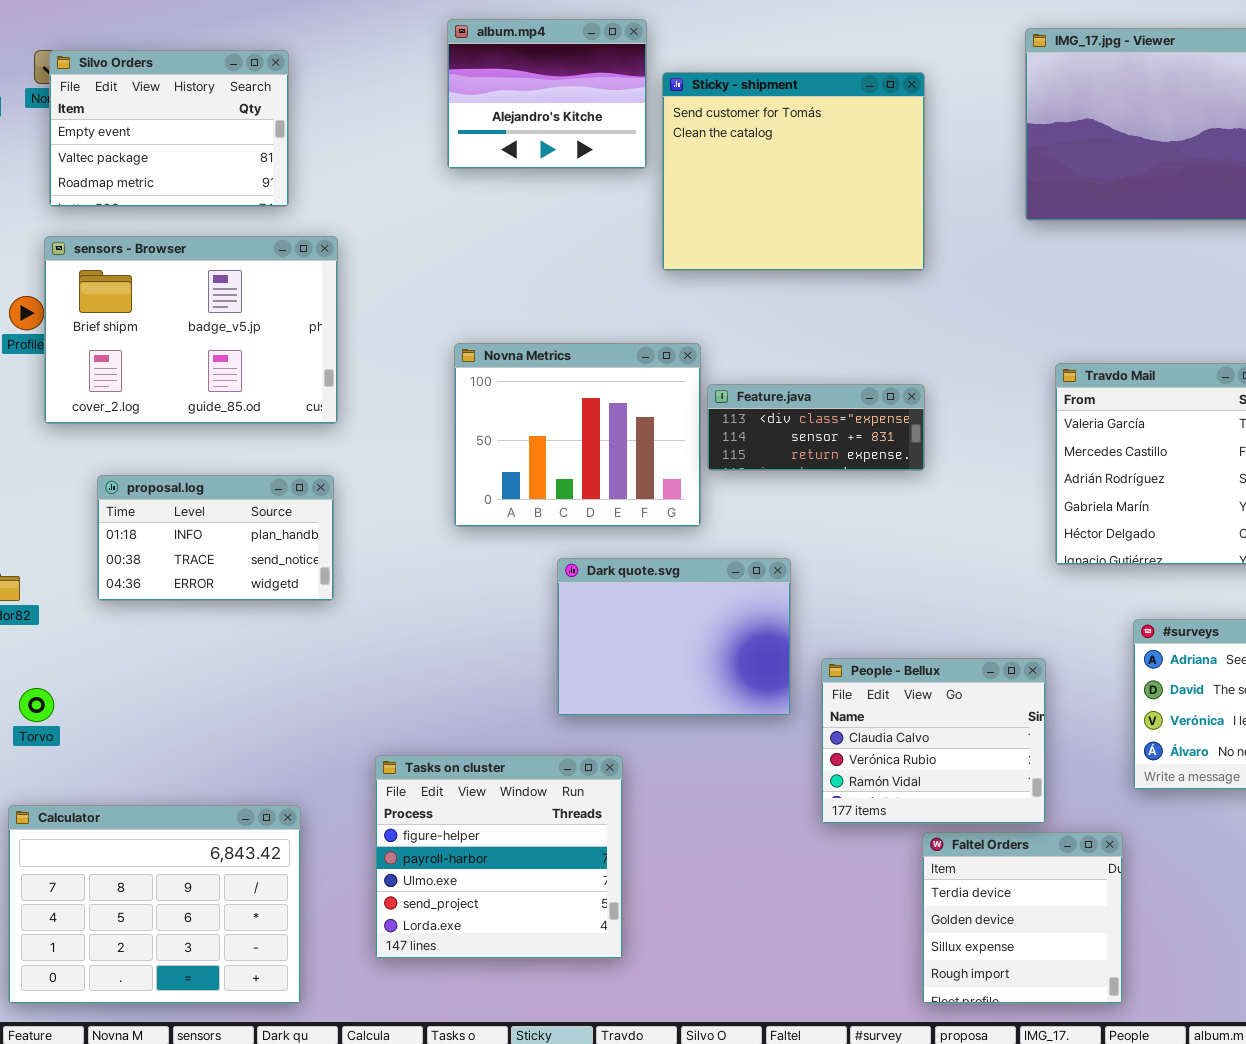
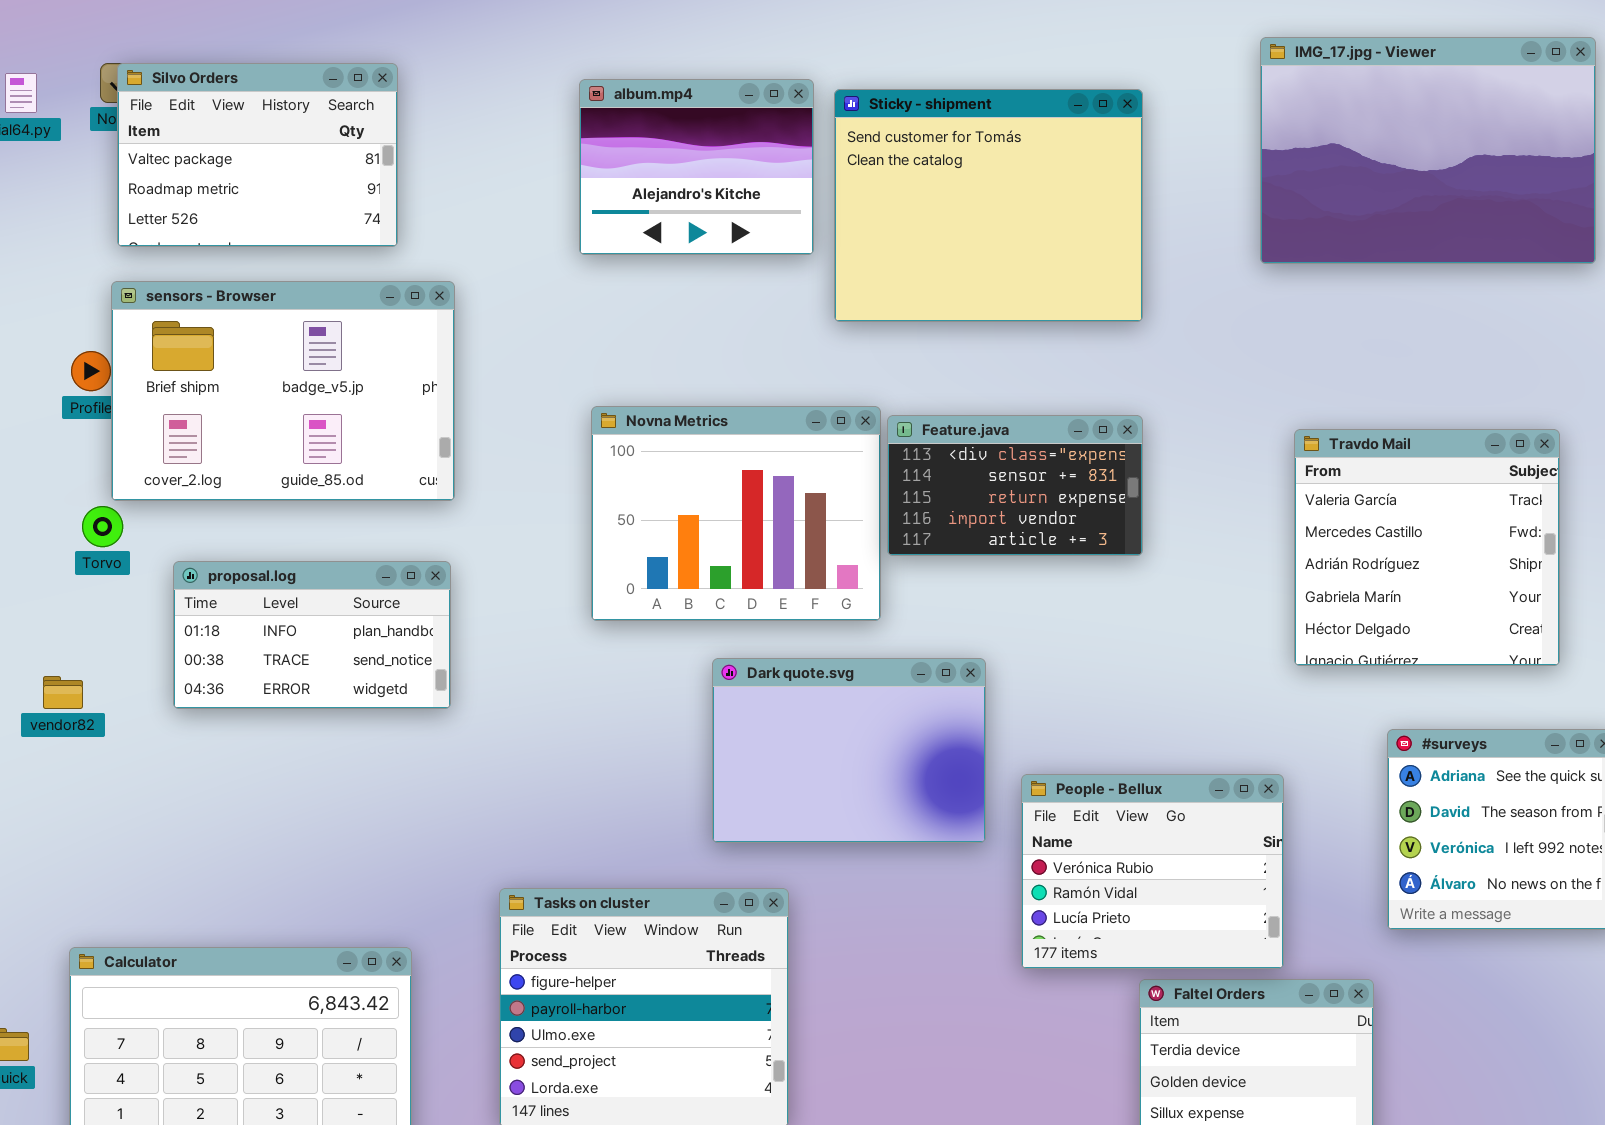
album.mp4: [447,19,647,169] -> [579,79,814,255], moved
Silvo Orders: [49,50,289,207] -> [117,63,398,247], scrolled down 1 row
Feature.java: [707,384,925,471] -> [887,415,1143,556], resized
People - Bellux: [821,658,1046,824] -> [1021,774,1284,969], scrolled down 1 row
Torvo: [19,688,54,722] -> [82,506,123,547], moved

